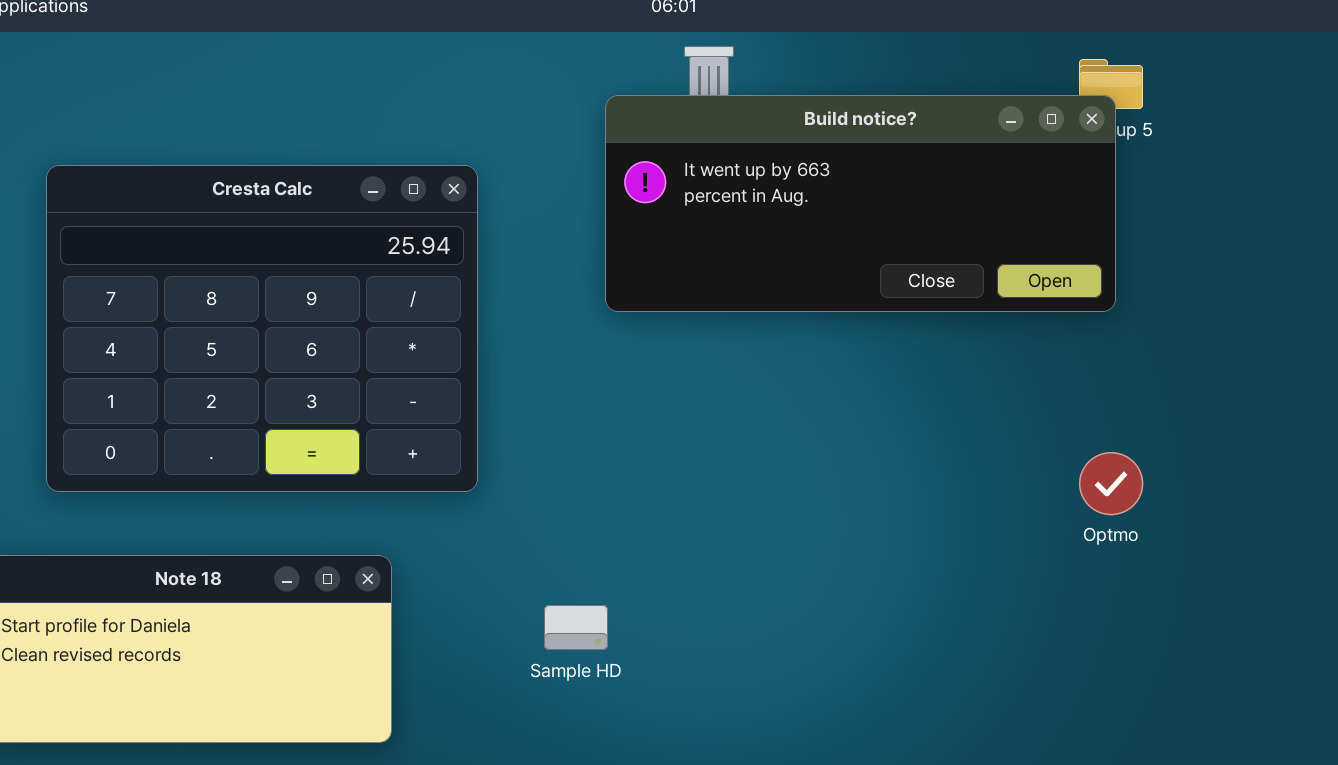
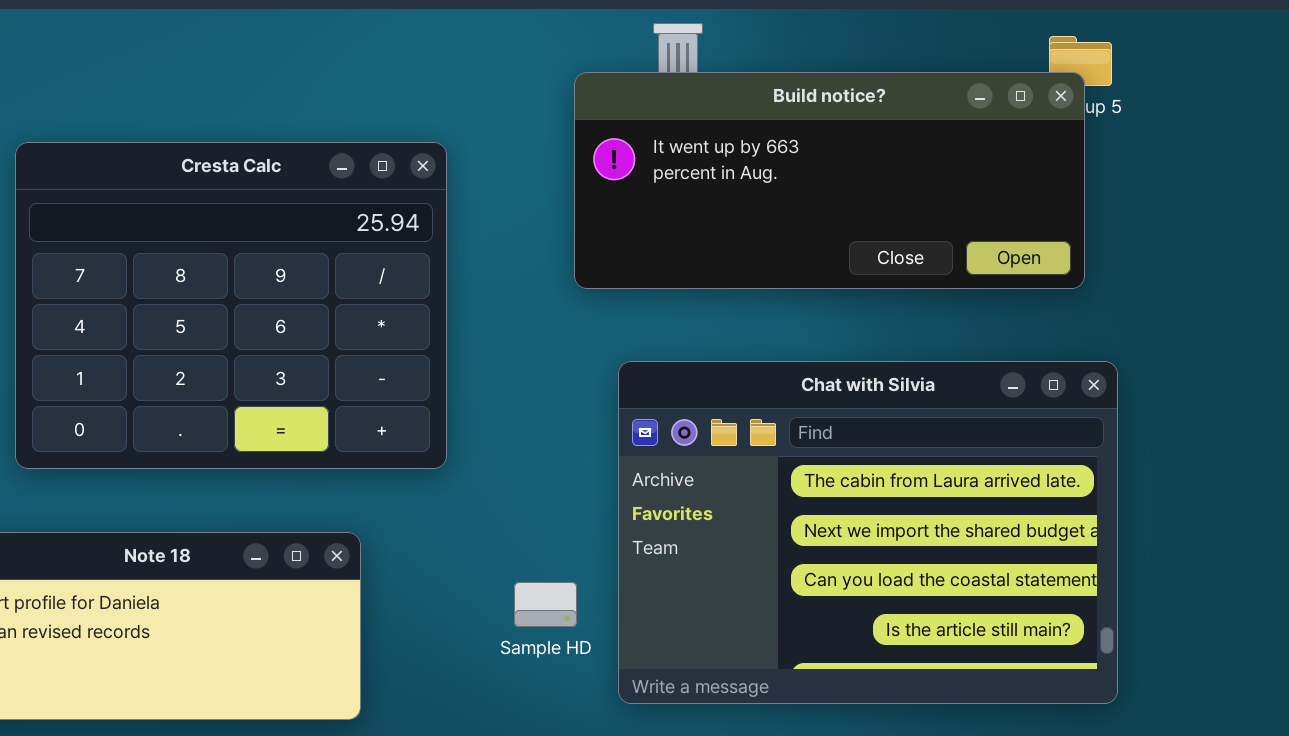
Chat with Silvia: none -> [618,361,1118,704], opened

